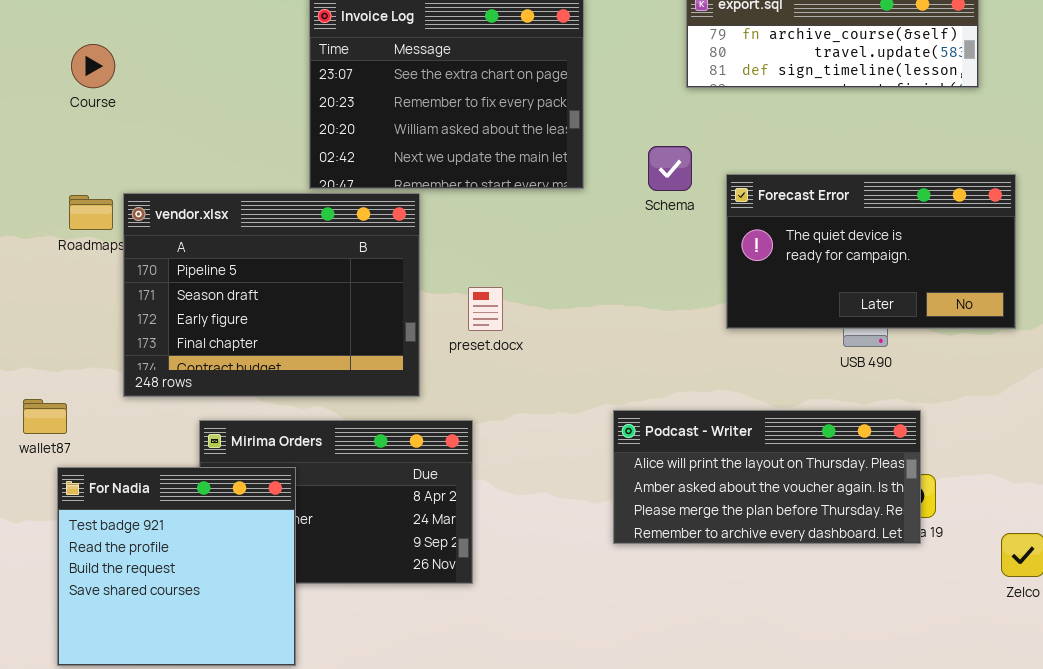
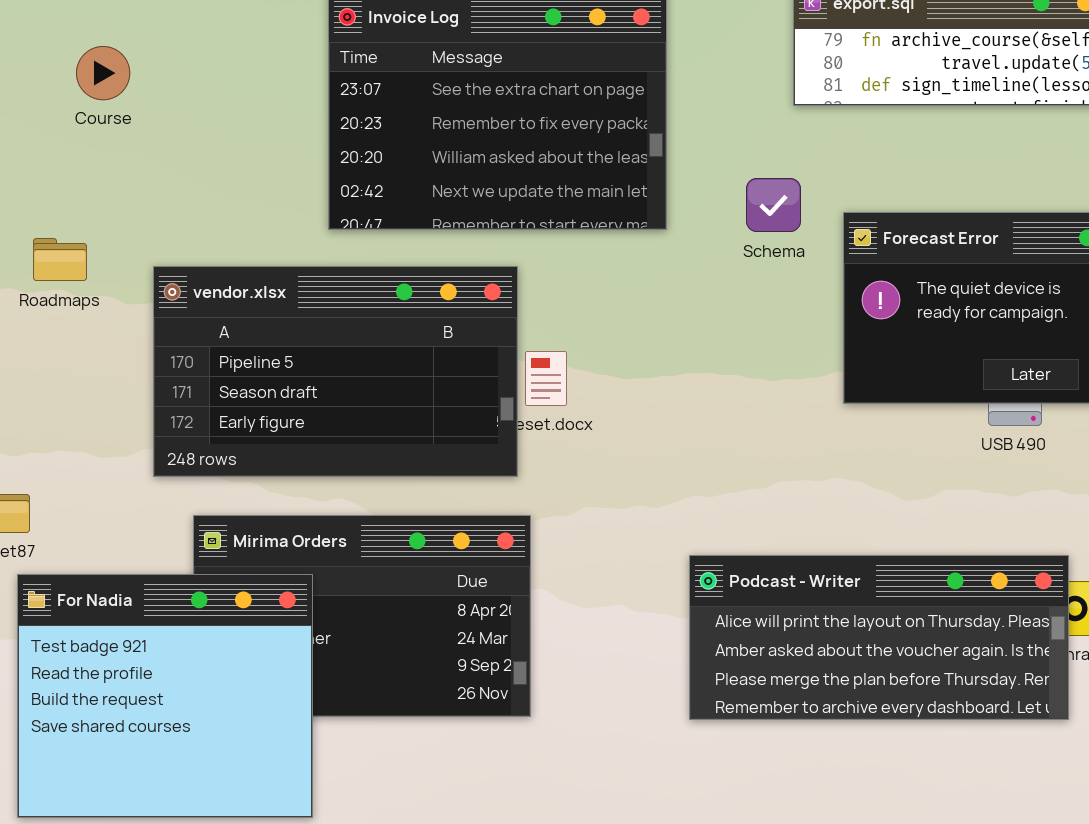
Course: [71,44,115,88] -> [76,46,130,100], moved
vendor.xlsx: [123,193,420,397] -> [153,266,518,477], moved, resized
Podcast - Writer: [613,410,921,544] -> [689,555,1069,720], moved

